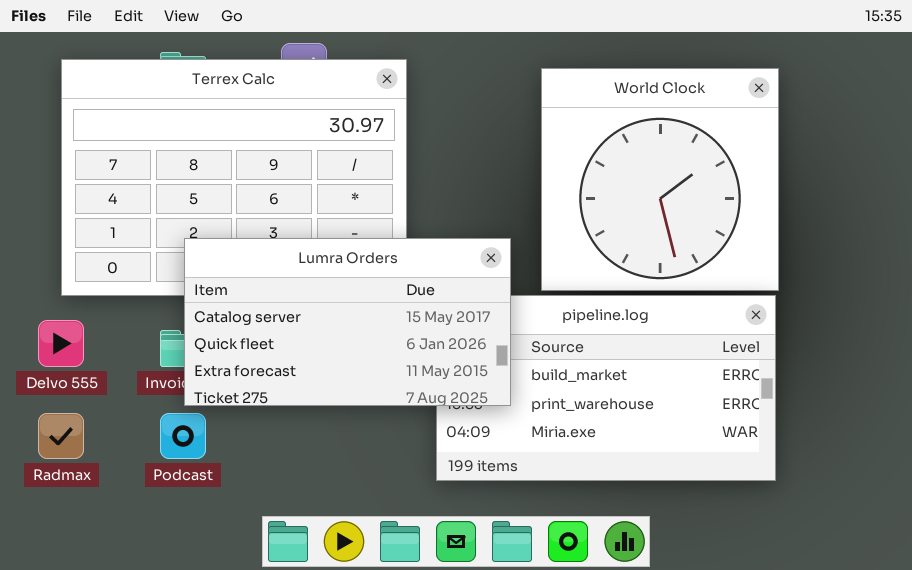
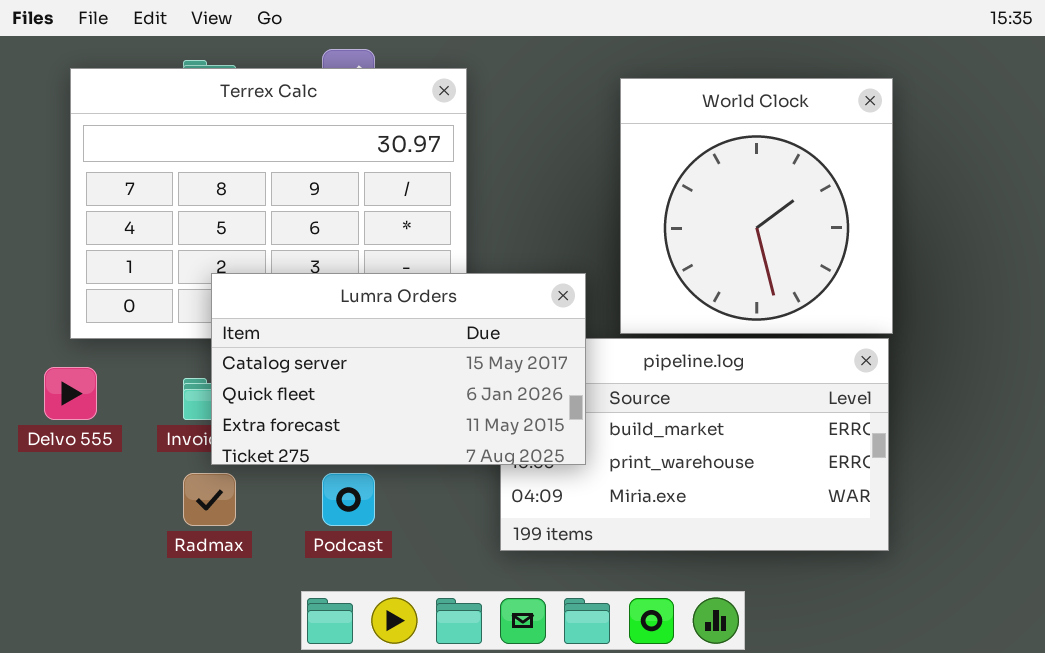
Radmax: [38,413,84,459] -> [183,473,236,526], moved
Podcast: [160,413,206,459] -> [322,473,375,526], moved

